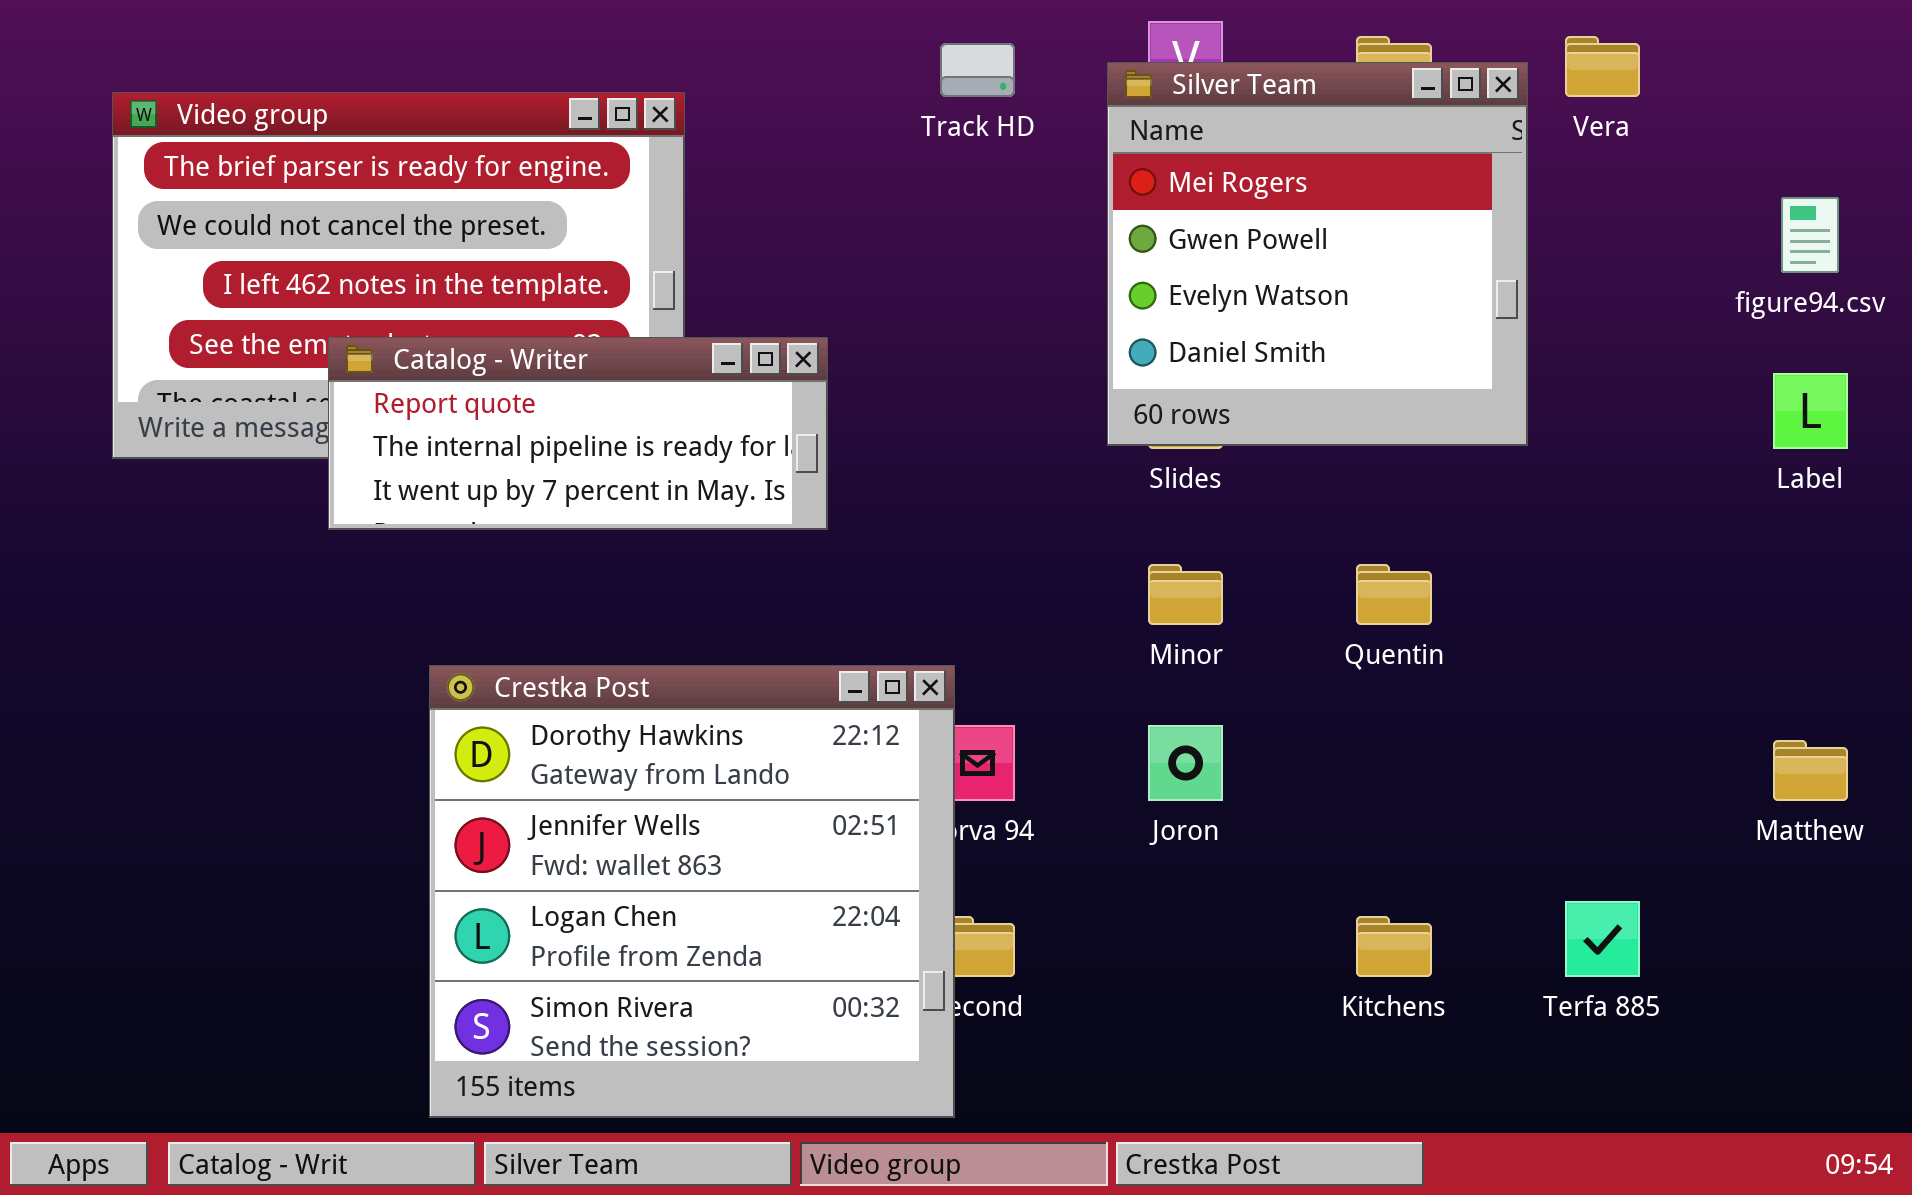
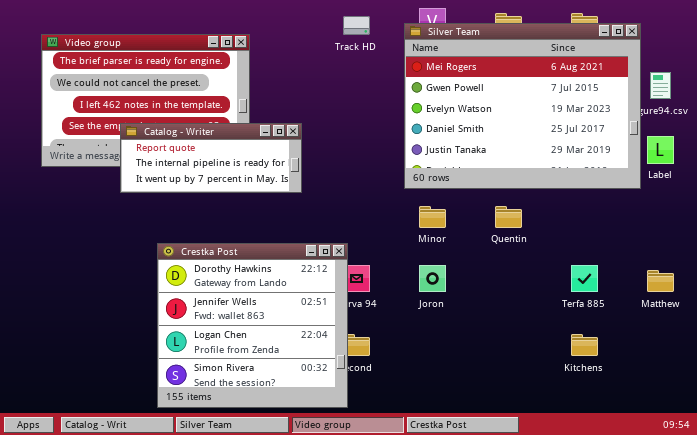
Silver Team: [1107,62,1528,446] -> [404,23,641,189], resized
Terfa 885: [1565,901,1640,977] -> [571,265,598,292], moved
Kitchens: [1356,916,1432,977] -> [571,334,598,356], moved

